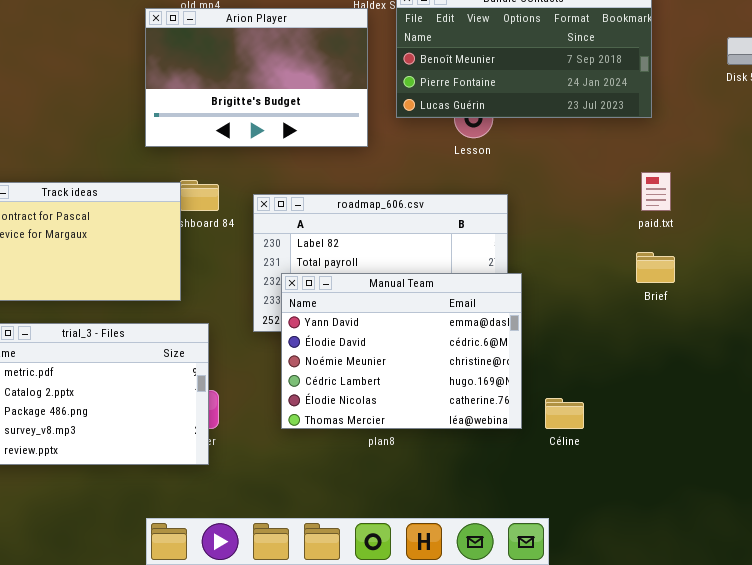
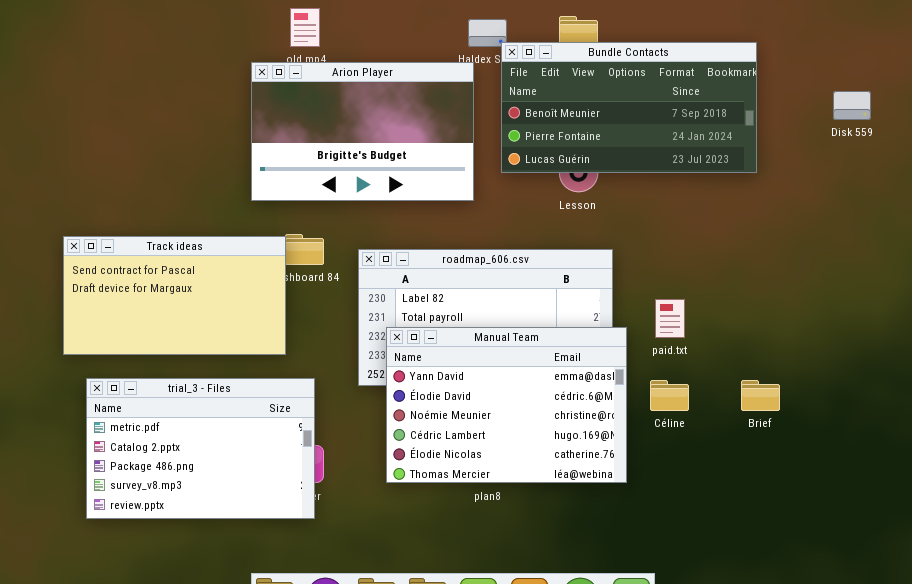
paid.txt: [641,172,671,211] -> [655,299,685,338], moved
Brief: [636,252,675,283] -> [741,380,780,411], moved
Céline: [545,398,584,429] -> [650,380,689,411], moved

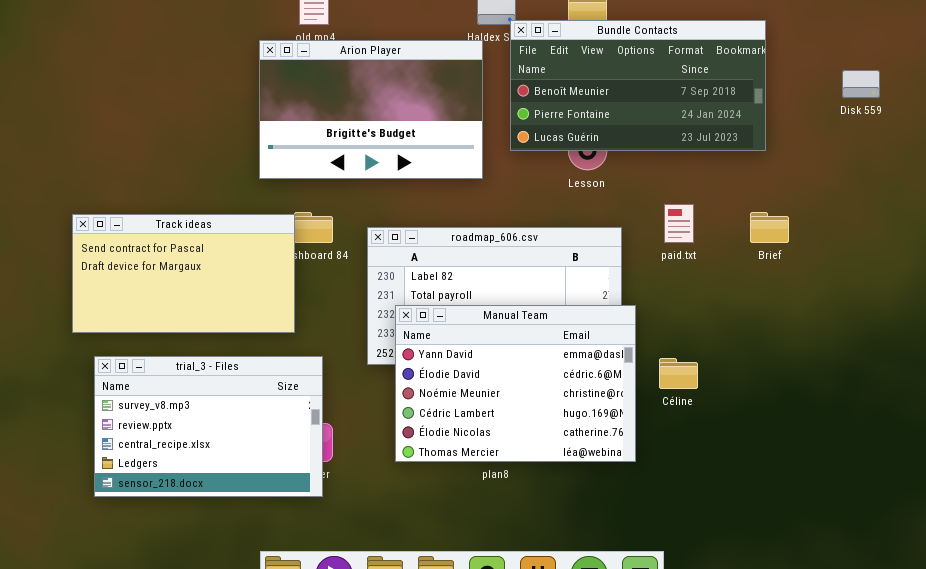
paid.txt: [655,299,685,338] -> [664,204,694,243], moved
trial_3 - Files: [86,378,315,519] -> [94,356,323,497], scrolled down 3 rows
Brief: [741,380,780,411] -> [750,212,789,243], moved

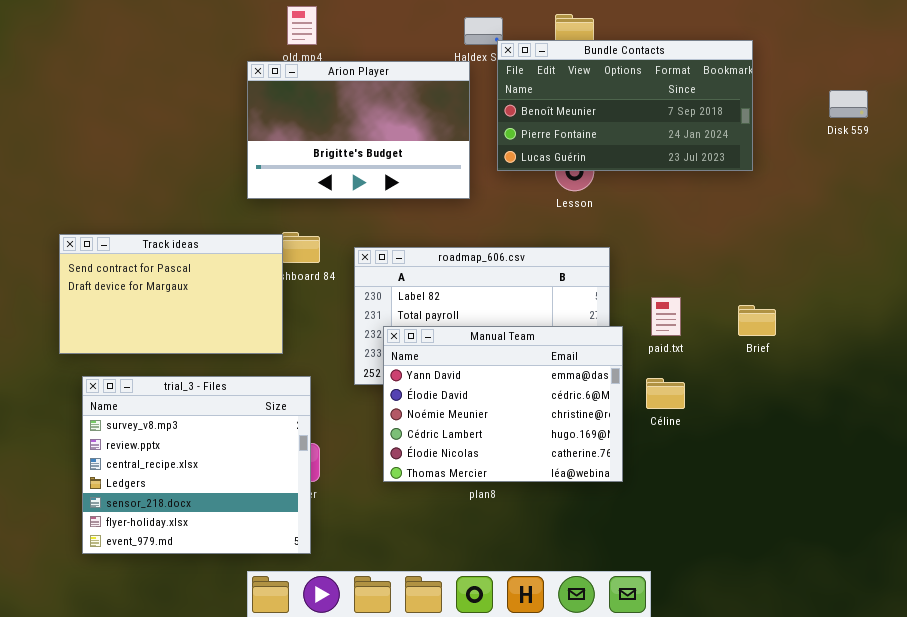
paid.txt: [664,204,694,243] -> [651,297,681,336], moved
Brief: [750,212,789,243] -> [738,305,776,336], moved
trial_3 - Files: [94,356,323,497] -> [82,376,311,554], resized

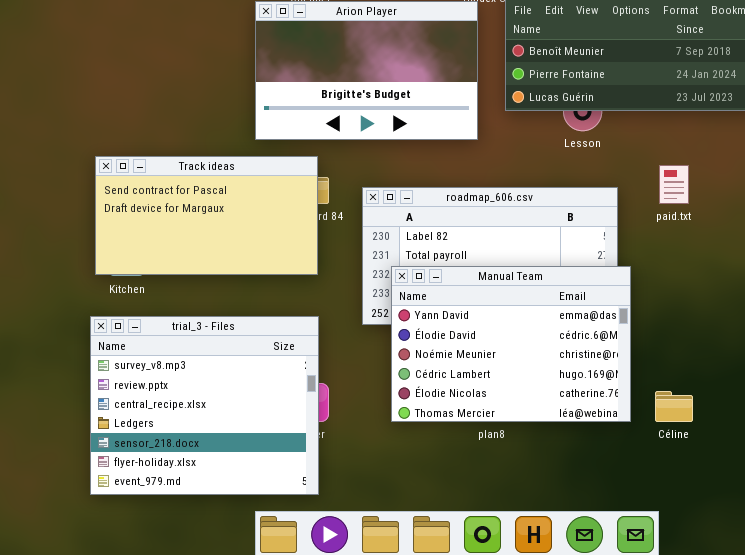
Track ideas: [59,234,283,354] -> [95,156,318,275], moved
paid.txt: [651,297,681,336] -> [659,165,689,204], moved
Céline: [646,378,685,409] -> [655,391,693,422], moved

